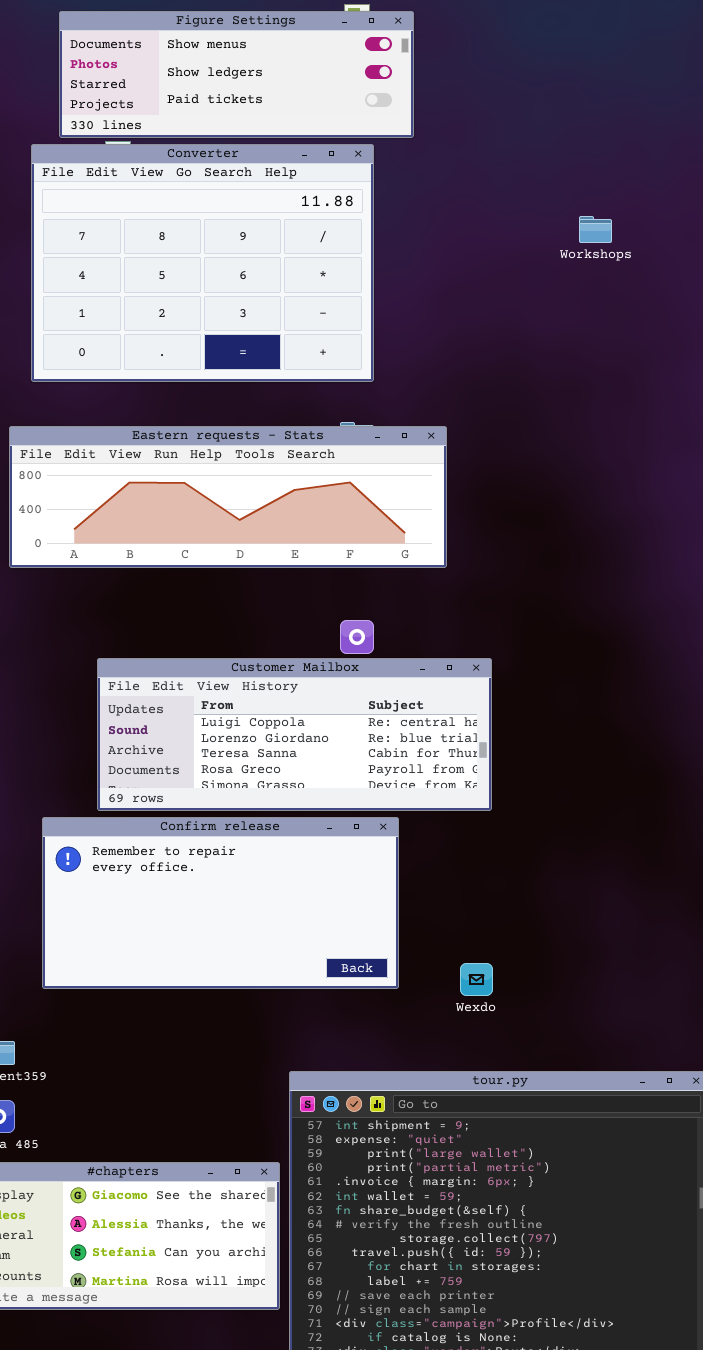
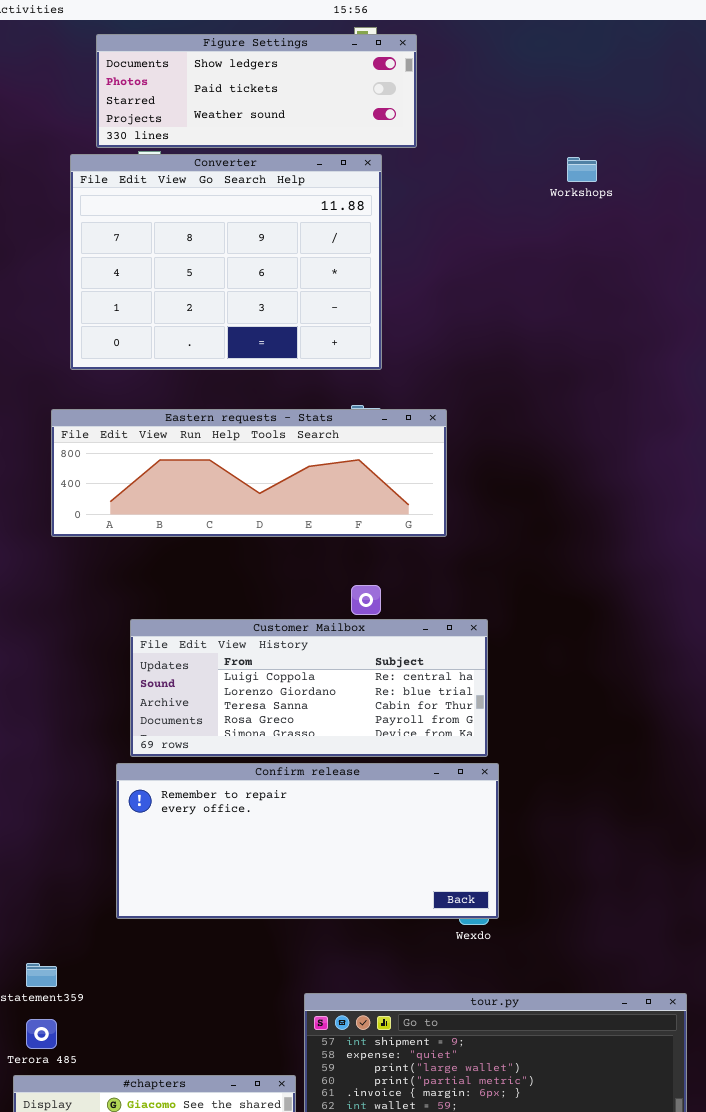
Figure Settings: [59,11,414,138] -> [96,34,417,148], scrolled down 1 row
Workshops: [579,216,612,243] -> [567,157,597,182], moved
Confirm release: [42,817,399,989] -> [116,763,499,919], moved, resized

